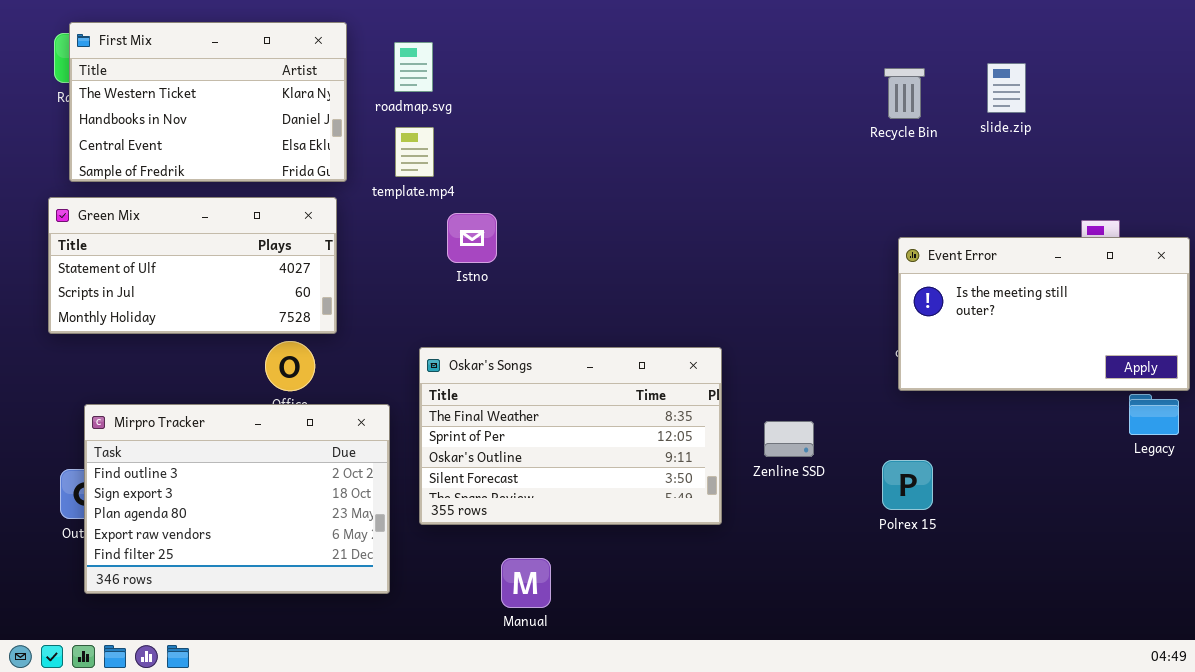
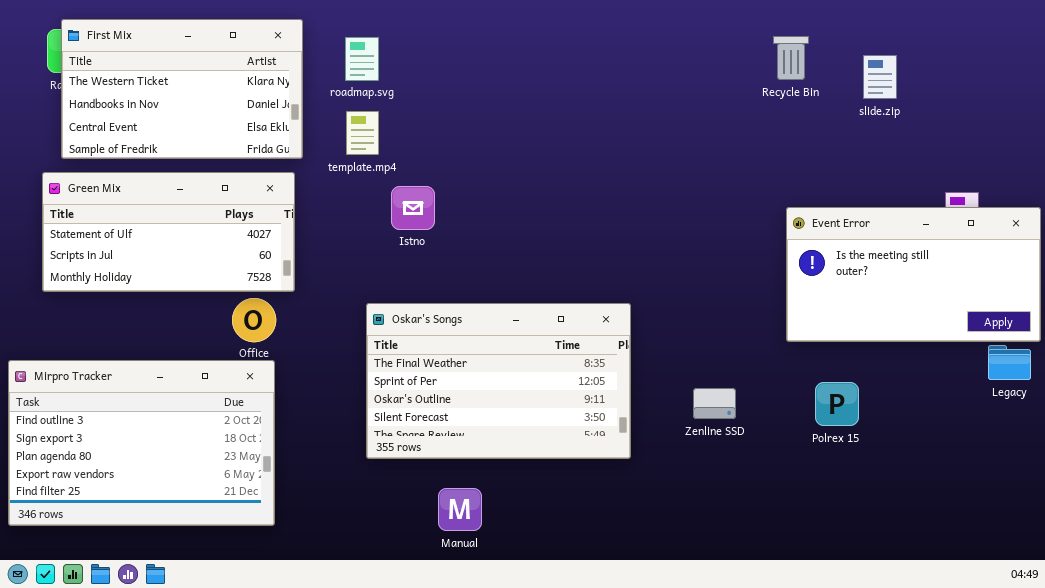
Recycle Bin: [884,68,925,119] -> [773,36,809,80], moved
Mirpro Tracker: [84,404,390,594] -> [8,360,275,526], moved
Zenline SSD: [764,421,814,457] -> [693,388,736,419], moved
Polrex 15: [882,460,933,510] -> [815,382,859,426], moved

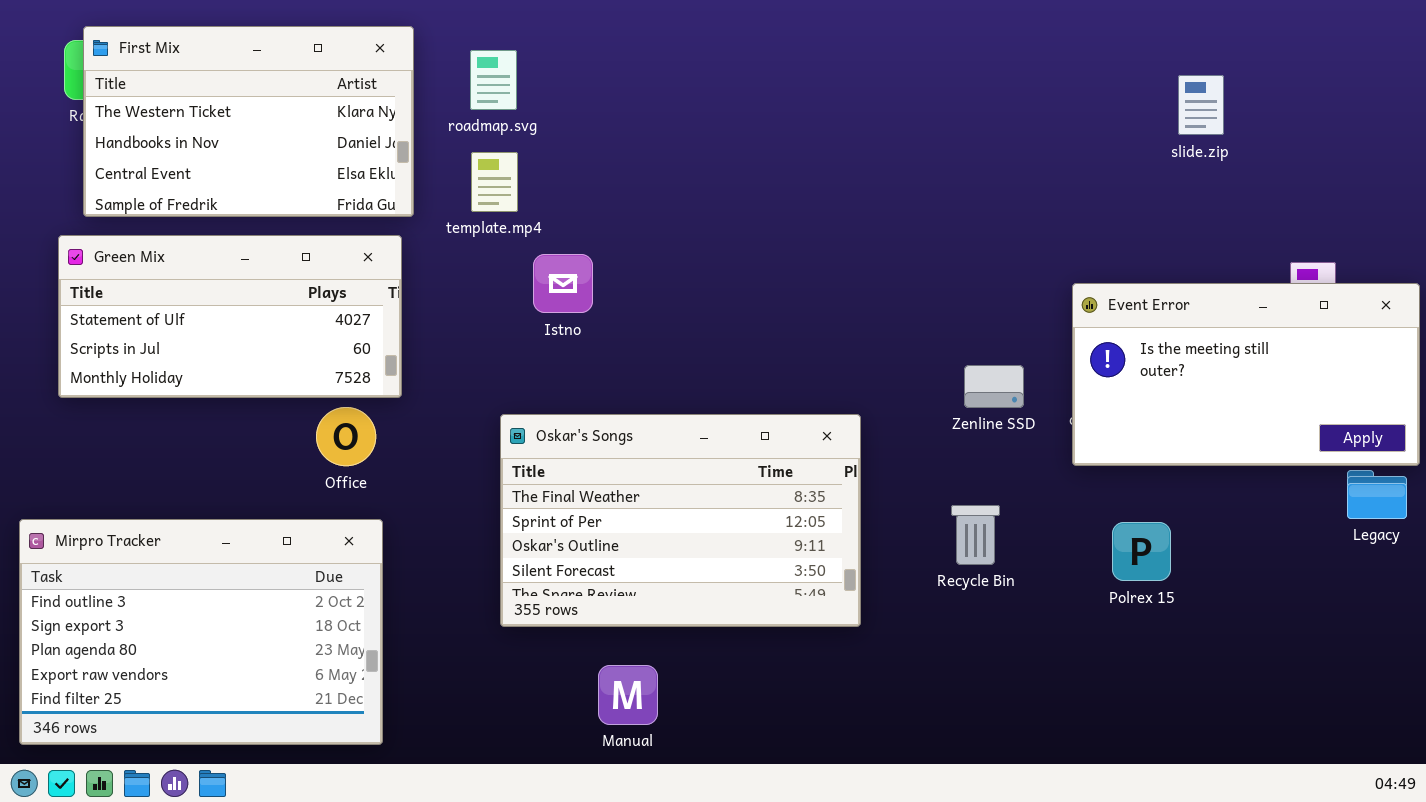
Recycle Bin: [773,36,809,80] -> [951,505,1000,565], moved
Mirpro Tracker: [8,360,275,526] -> [19,519,383,745], moved
Zenline SSD: [693,388,736,419] -> [964,365,1024,408], moved

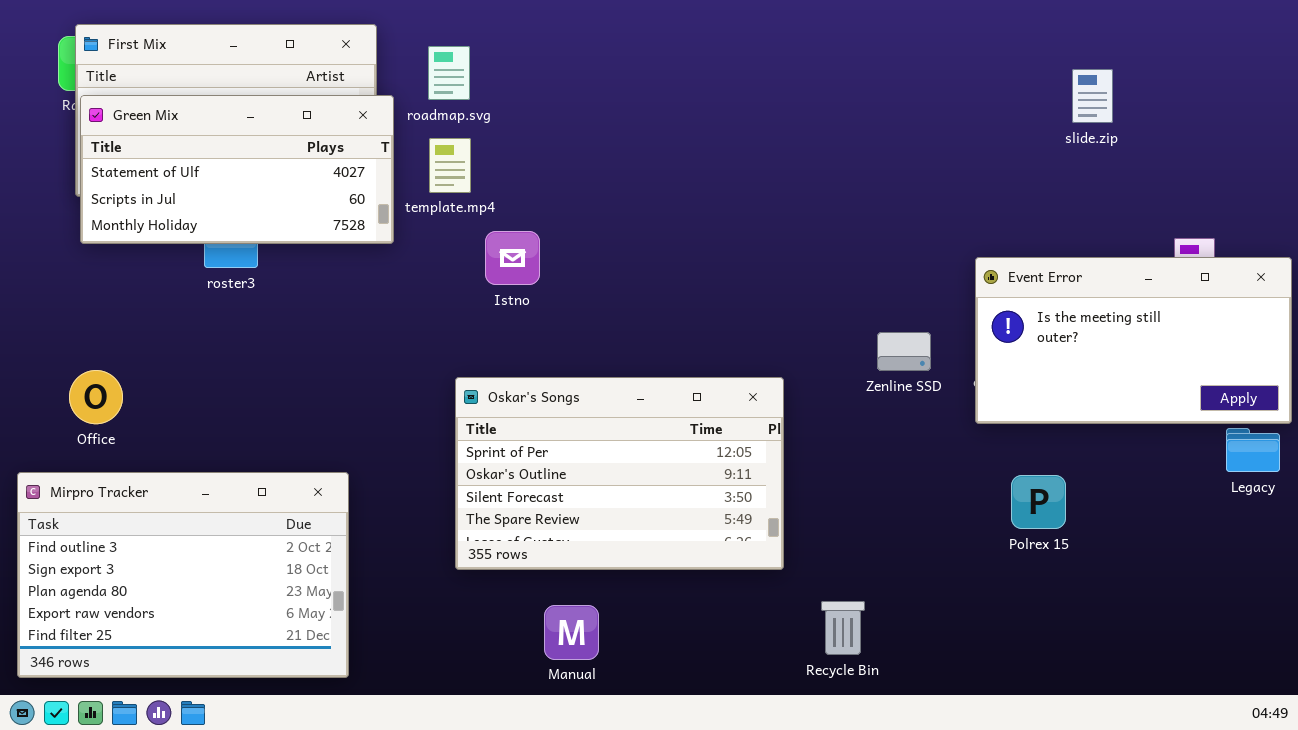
Green Mix: [58,235,402,398] -> [80,95,394,244], moved
Office: [316,407,376,466] -> [69,370,123,424], moved
Oskar's Songs: [500,414,861,627] -> [455,377,784,570], scrolled down 1 row
Recycle Bin: [951,505,1000,565] -> [821,601,865,655], moved

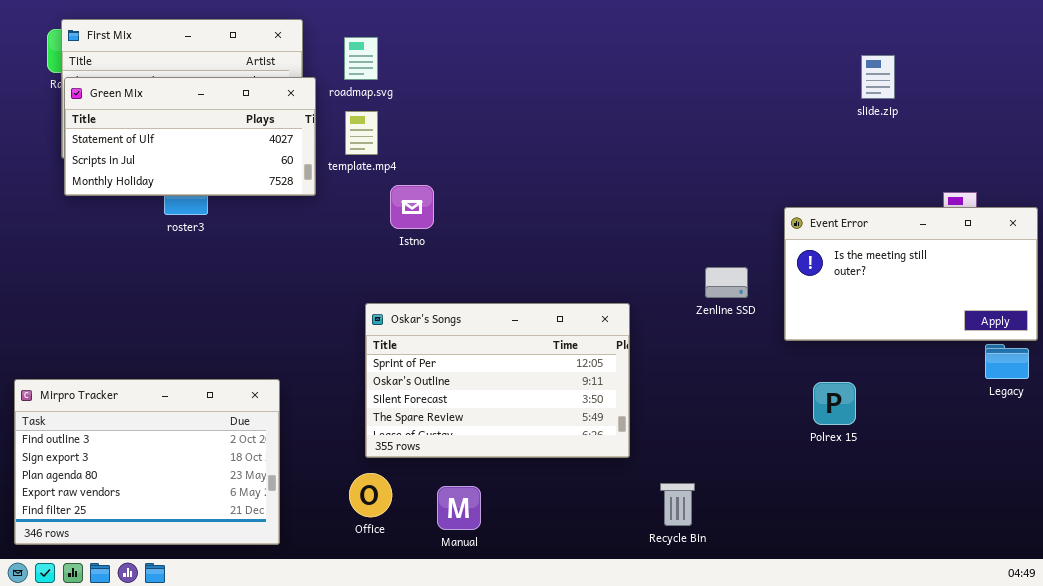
Office: [69,370,123,424] -> [349,473,392,517], moved

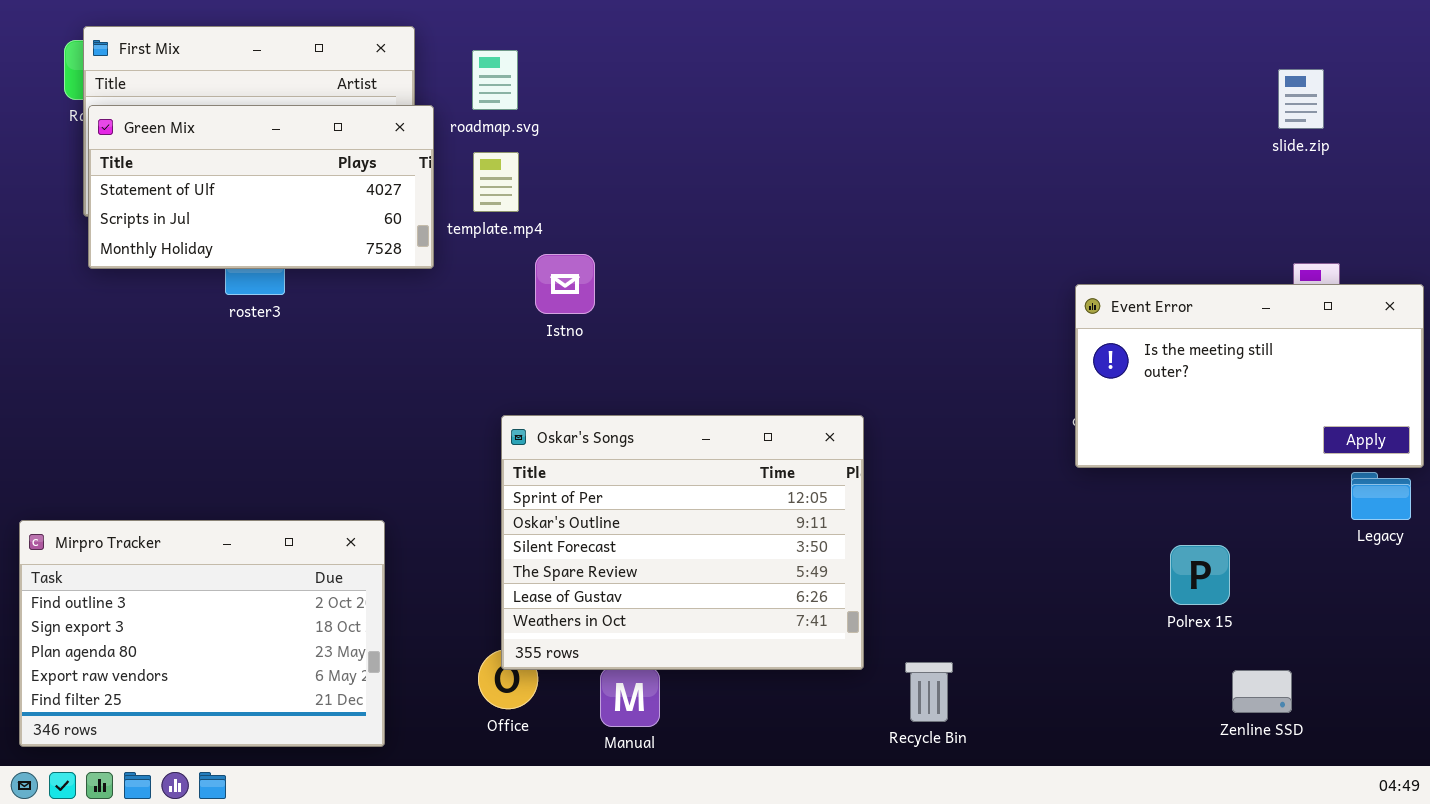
slide.zip: [861,55,895,99] -> [1278,69,1324,129], moved
Zenline SSD: [705,267,748,298] -> [1232,670,1292,713], moved
Oskar's Songs: [365,303,630,458] -> [501,415,864,670], resized
Polrex 15: [813,382,856,425] -> [1170,545,1230,605], moved

